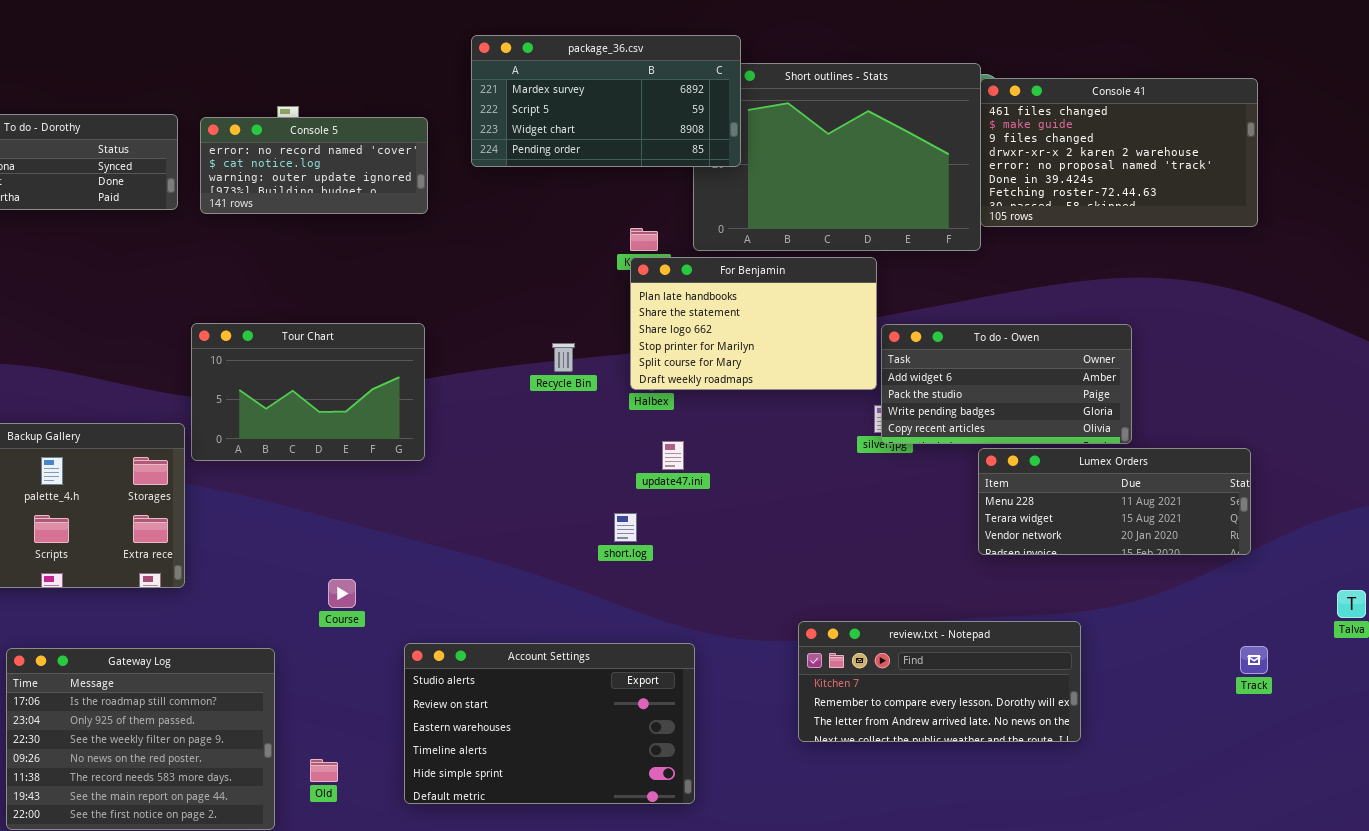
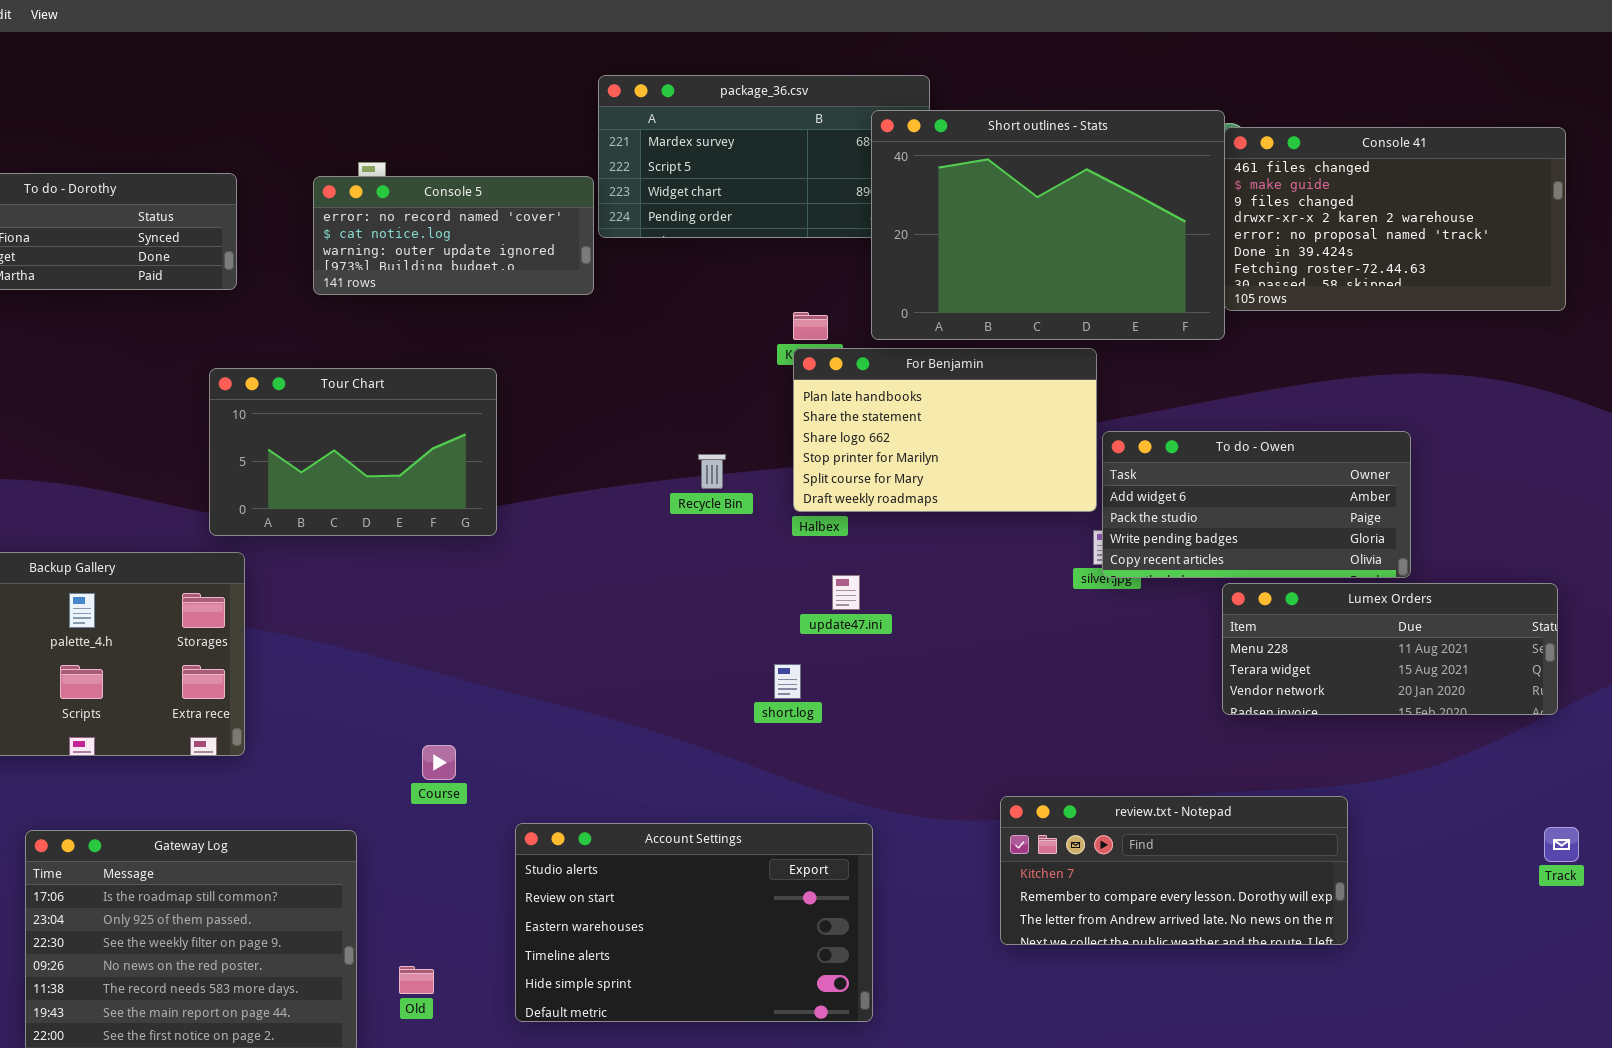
Short outlines - Stats: [693,63,981,251] -> [871,110,1225,340], raised
Console 5: [200,117,428,214] -> [313,176,594,295], moved
Tour Chart: [191,323,425,461] -> [209,368,497,536], moved

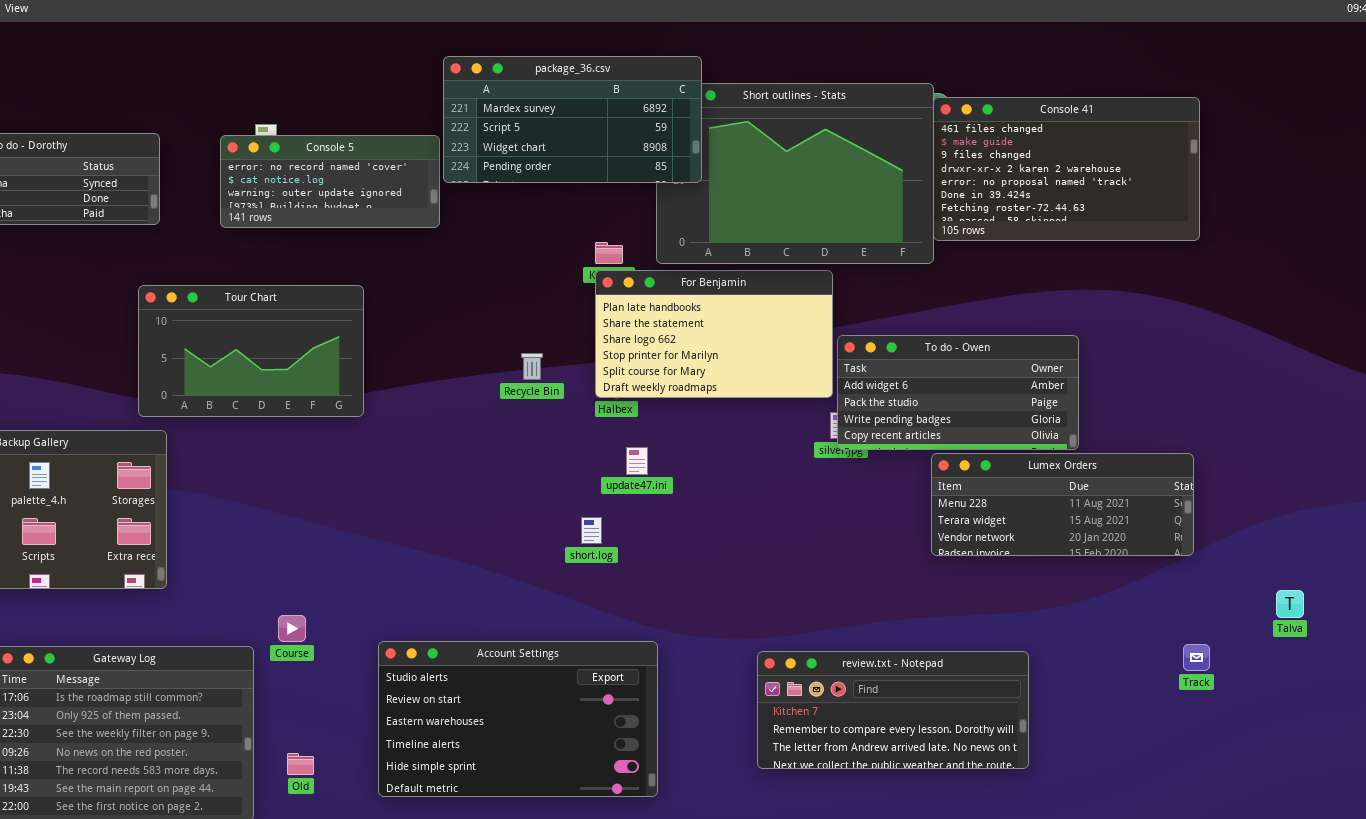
package_36.csv: [598,75,930,238] -> [443,56,702,183], raised
Course: [422,745,456,780] -> [278,615,306,642], moved
review.txt - Notepad: [1000,796,1348,945] -> [757,651,1029,769], moved

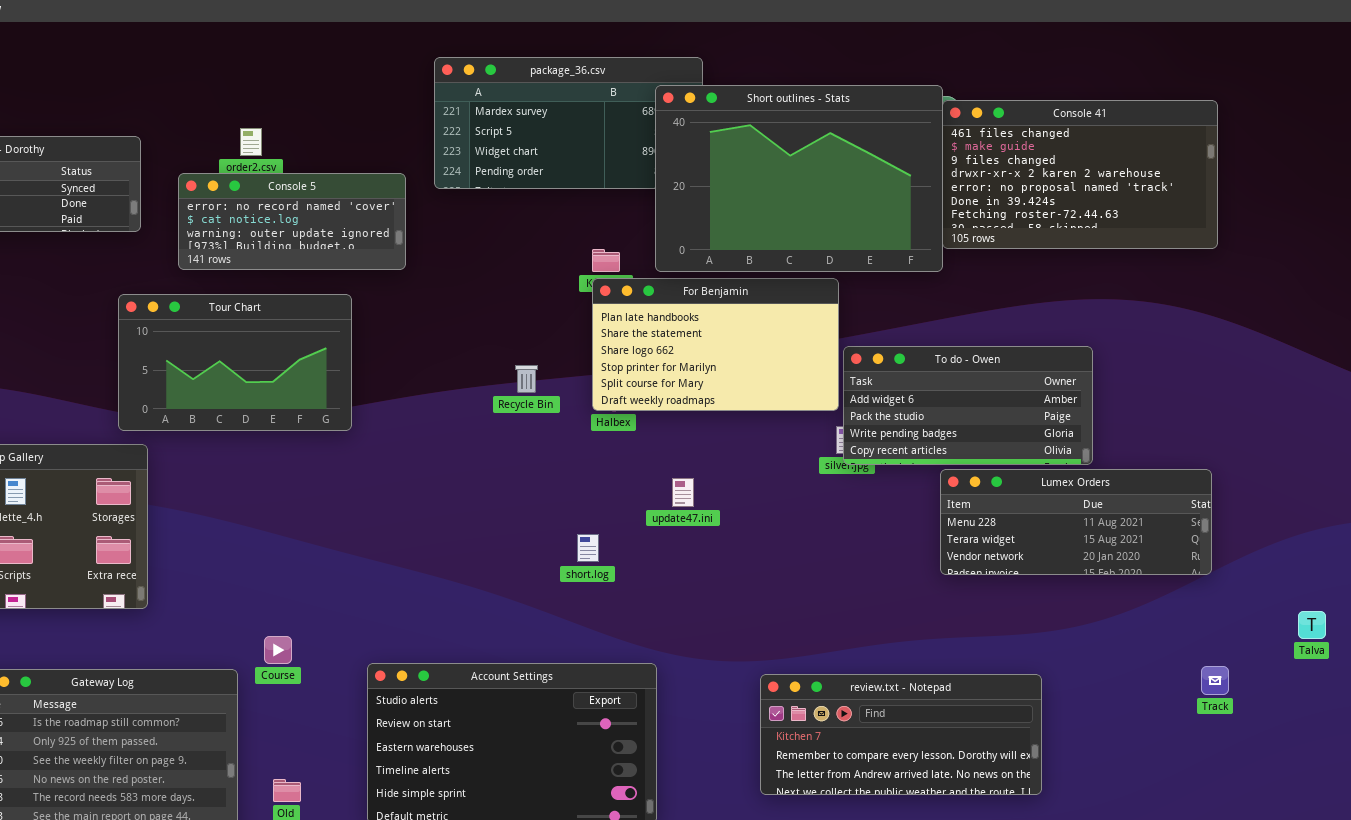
Short outlines - Stats: [656,83,934,264] -> [655,85,943,272], raised
Console 5: [220,135,440,228] -> [178,173,406,270], moved
update47.ini: [626,447,648,475] -> [672,478,694,507], moved

